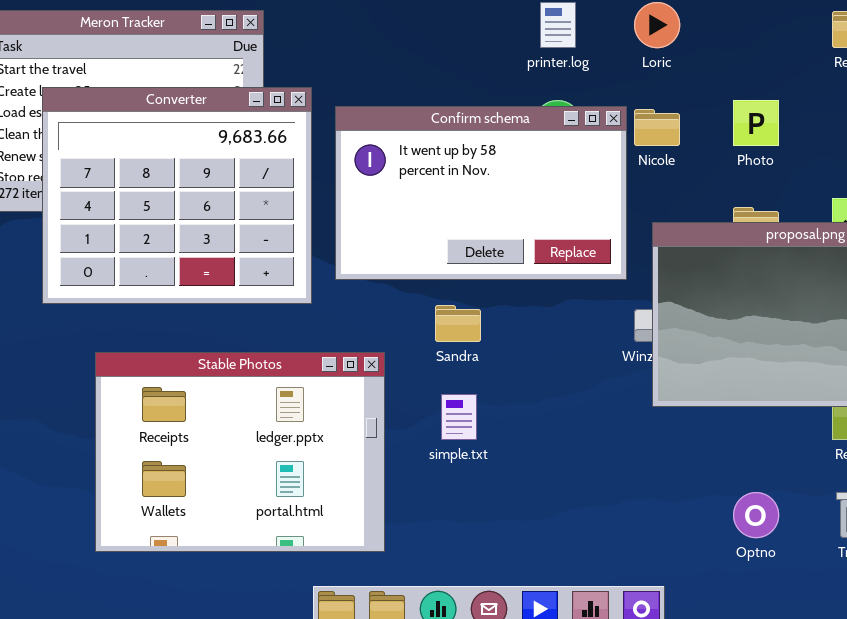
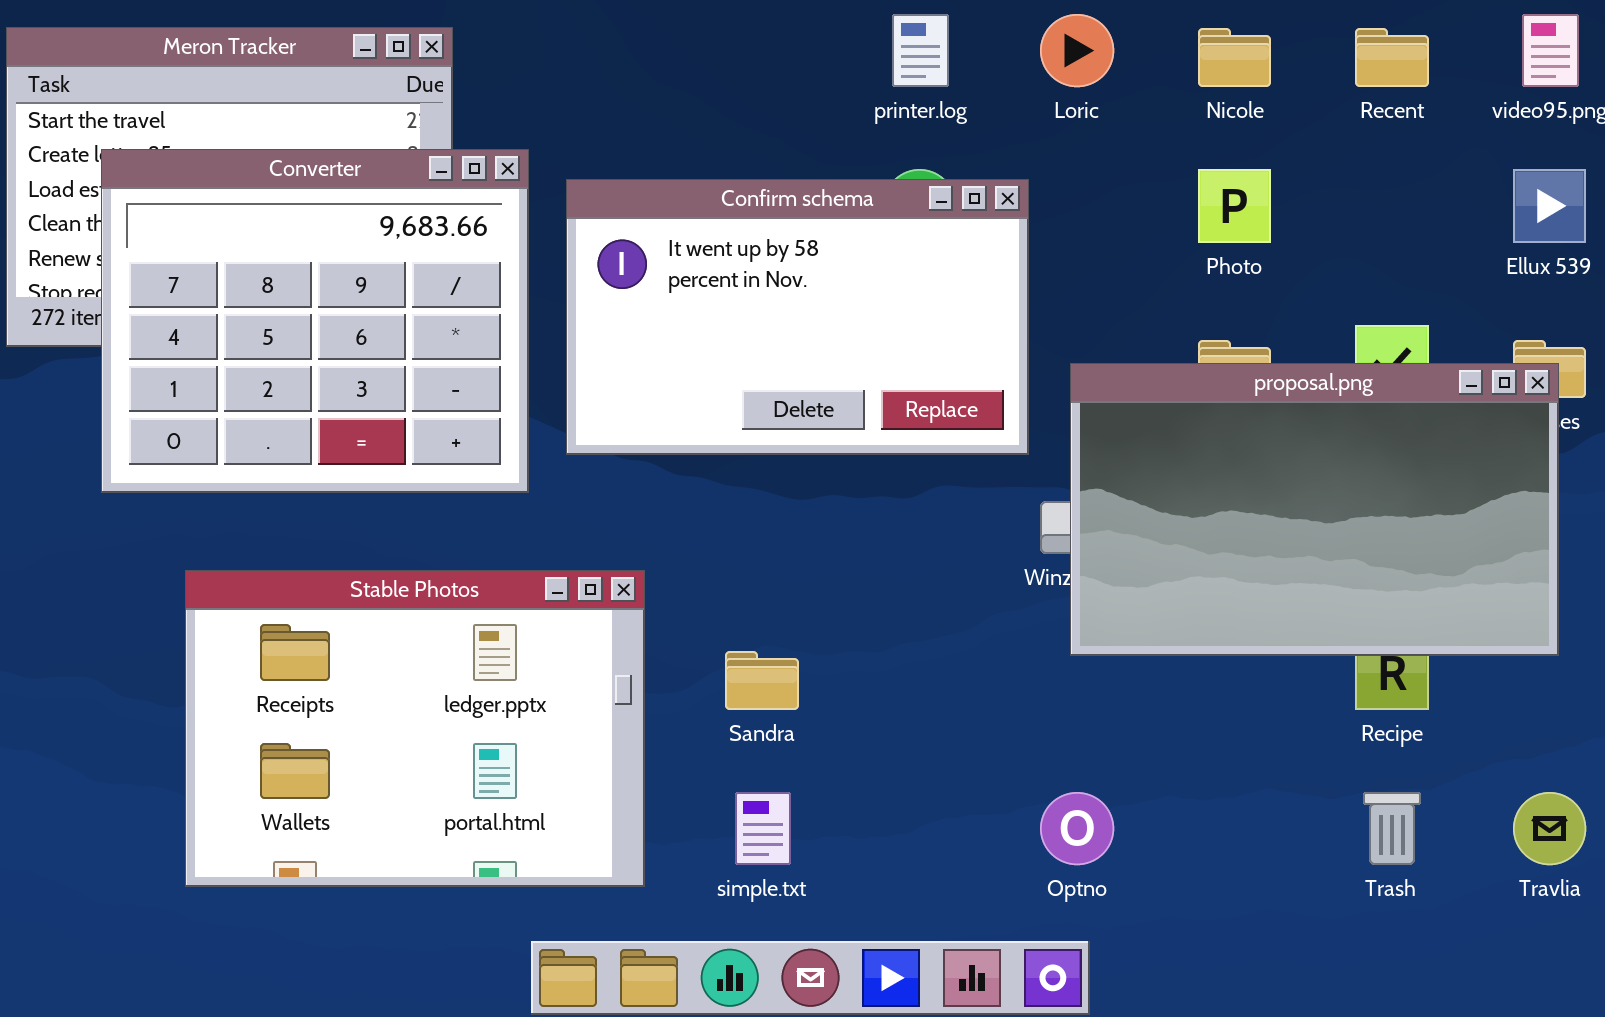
Nicole: [634,109,680,146] -> [1198,28,1271,87], moved
Sandra: [435,305,481,342] -> [725,651,799,710], moved
simple.txt: [441,394,477,440] -> [735,792,791,865], moved
Optno: [733,492,779,538] -> [1040,792,1114,865], moved

